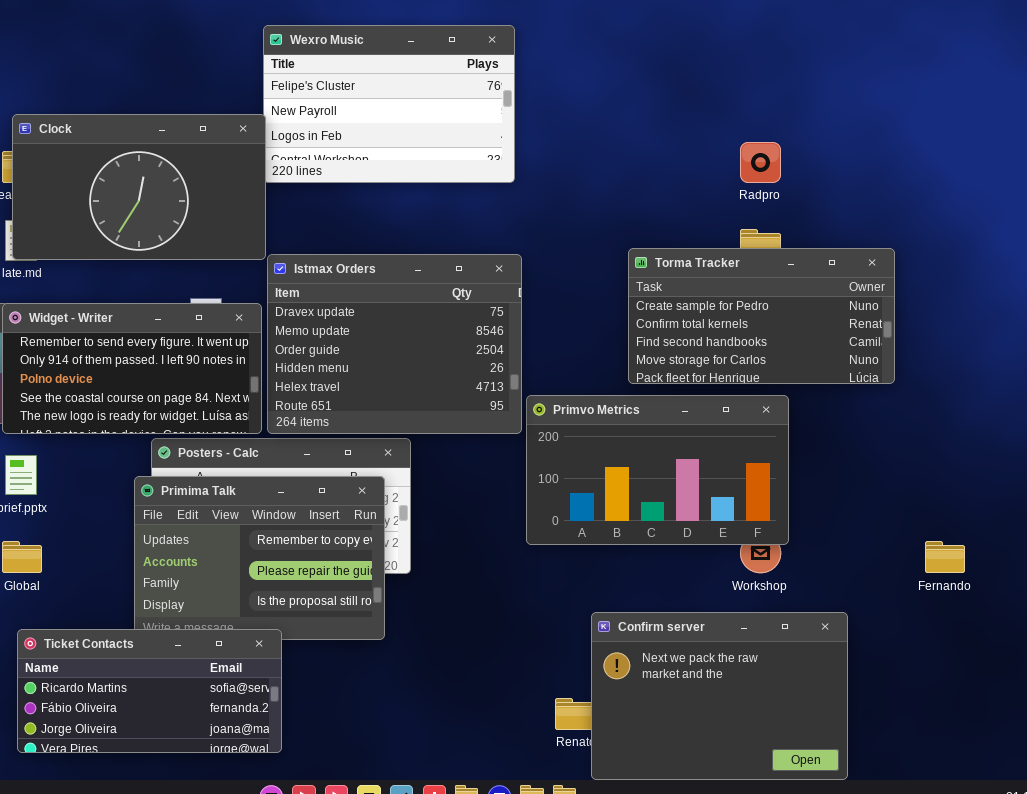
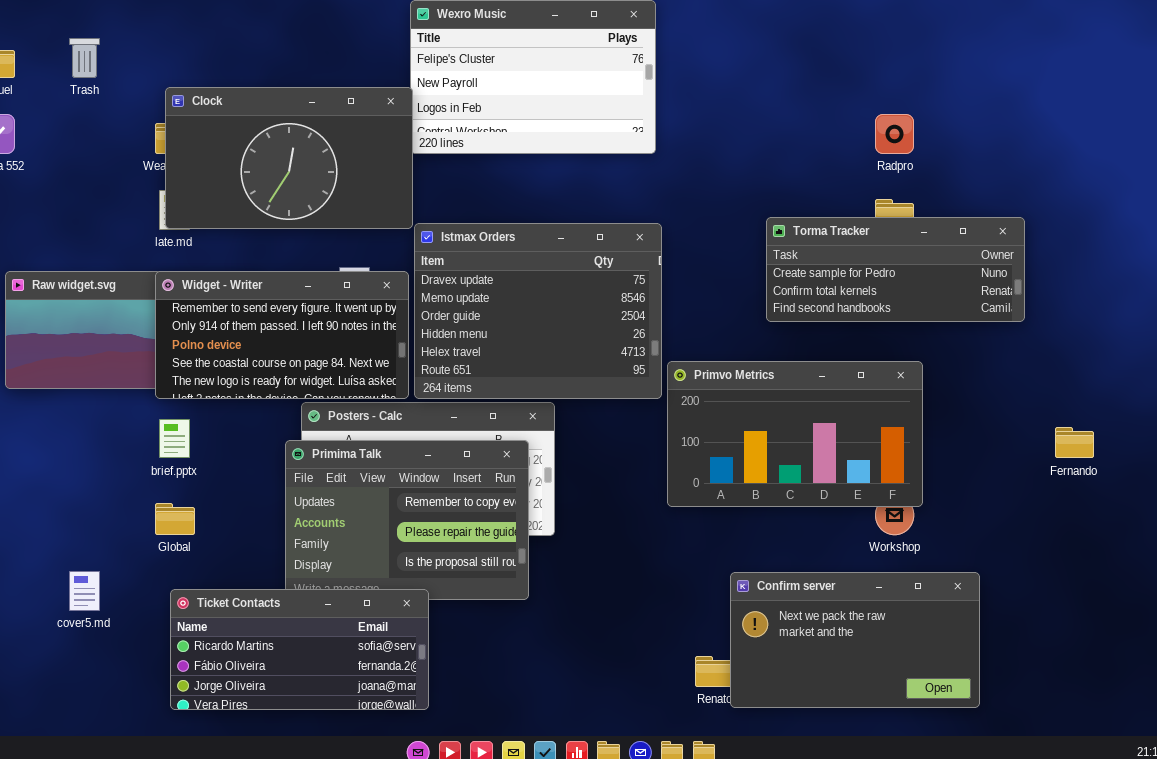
Torma Tracker: [628,248,895,384] -> [766,217,1025,322], resized
Fernando: [925,541,965,573] -> [1055,427,1094,458], moved
Confirm server: [591,612,848,780] -> [730,572,980,708], resized

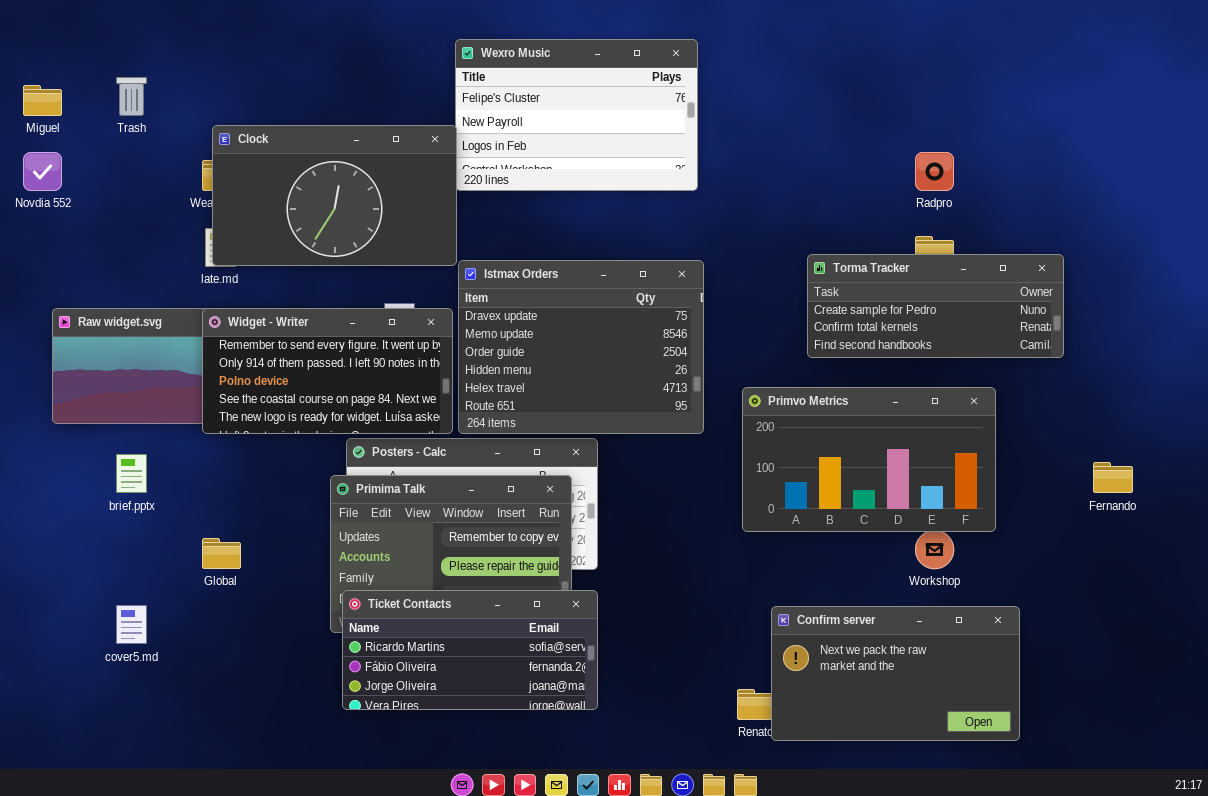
Primvo Metrics: [667,361,923,507] -> [742,387,996,532], moved
brief.pptx: [159,419,190,458] -> [116,454,147,493], moved
Ticket Contacts: [170,589,429,710] -> [342,590,598,710], moved

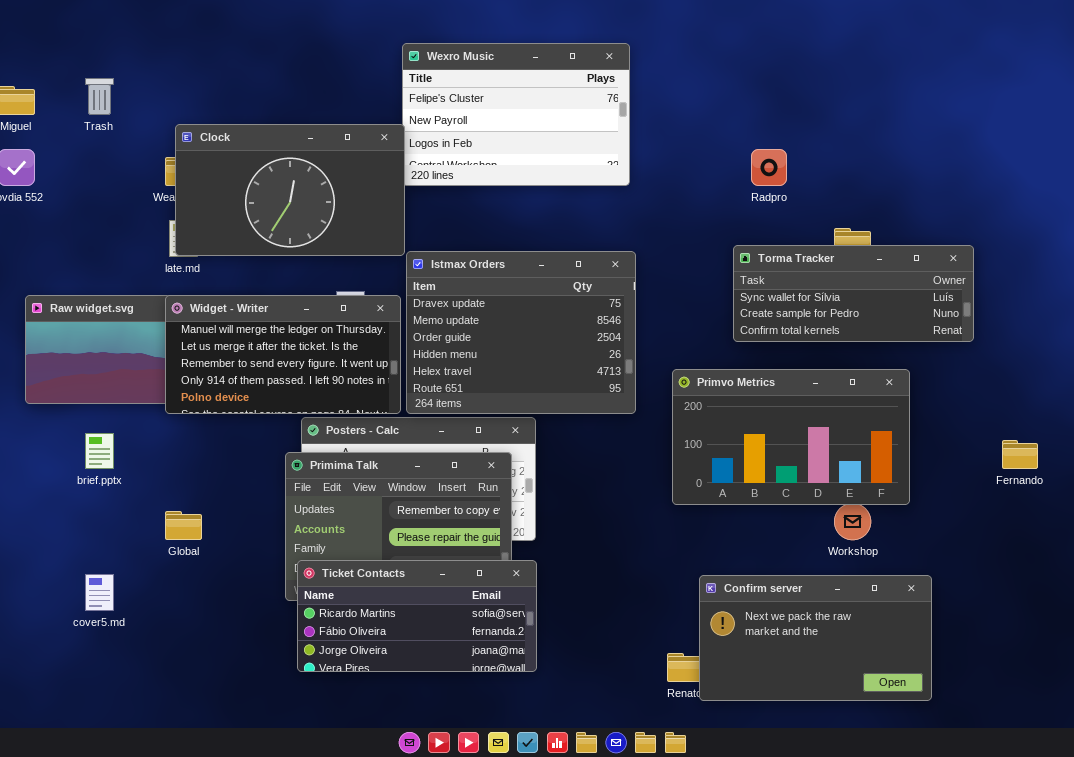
Radpro: [915,152,954,191] -> [751,149,787,186], moved
Torma Tracker: [807,254,1064,358] -> [733,245,974,342], scrolled up 1 row
Widget - Writer: [202,308,453,434] -> [165,295,401,414], scrolled up 2 rows

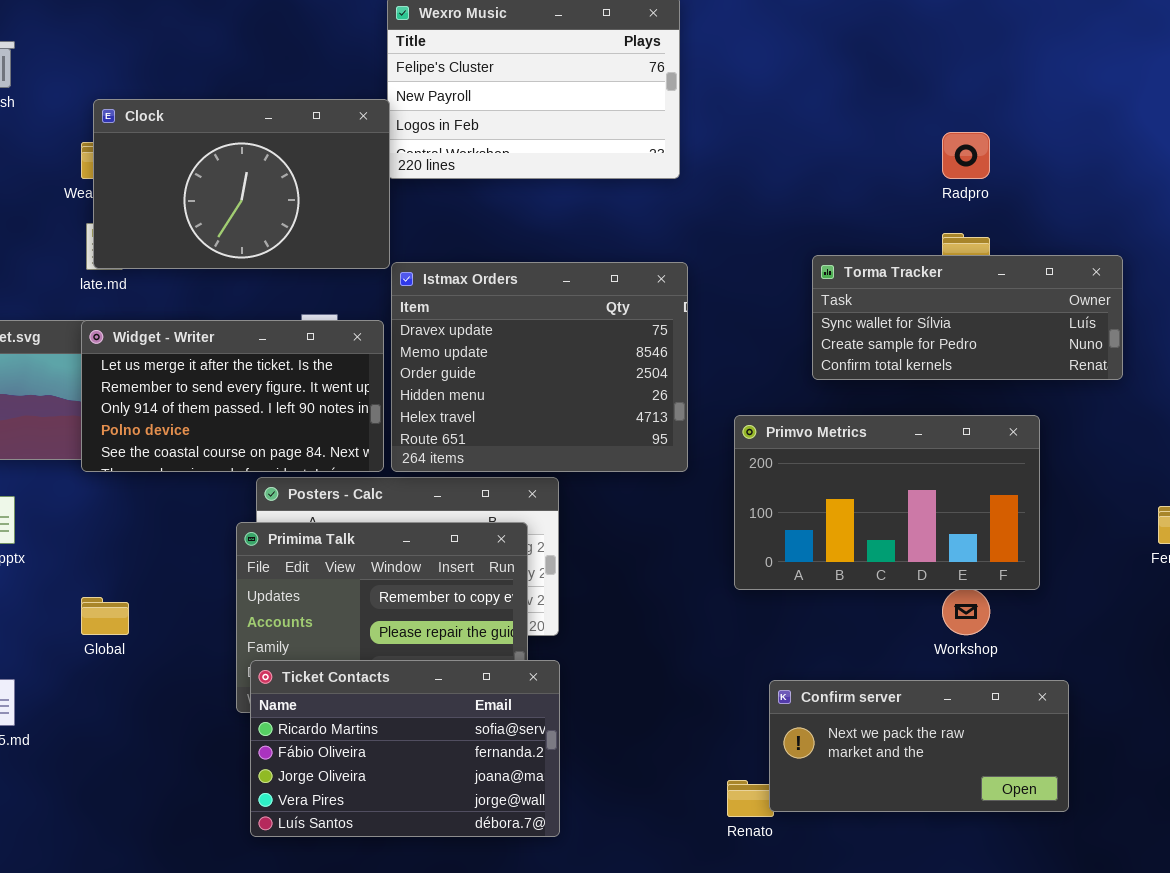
Radpro: [751,149,787,186] -> [942,132,990,179], moved
Widget - Writer: [165,295,401,414] -> [81,320,384,472], scrolled down 1 row
Ticket Contacts: [297,560,537,672] -> [250,660,560,837], resized
Confirm server: [699,575,932,701] -> [769,680,1069,812], resized

